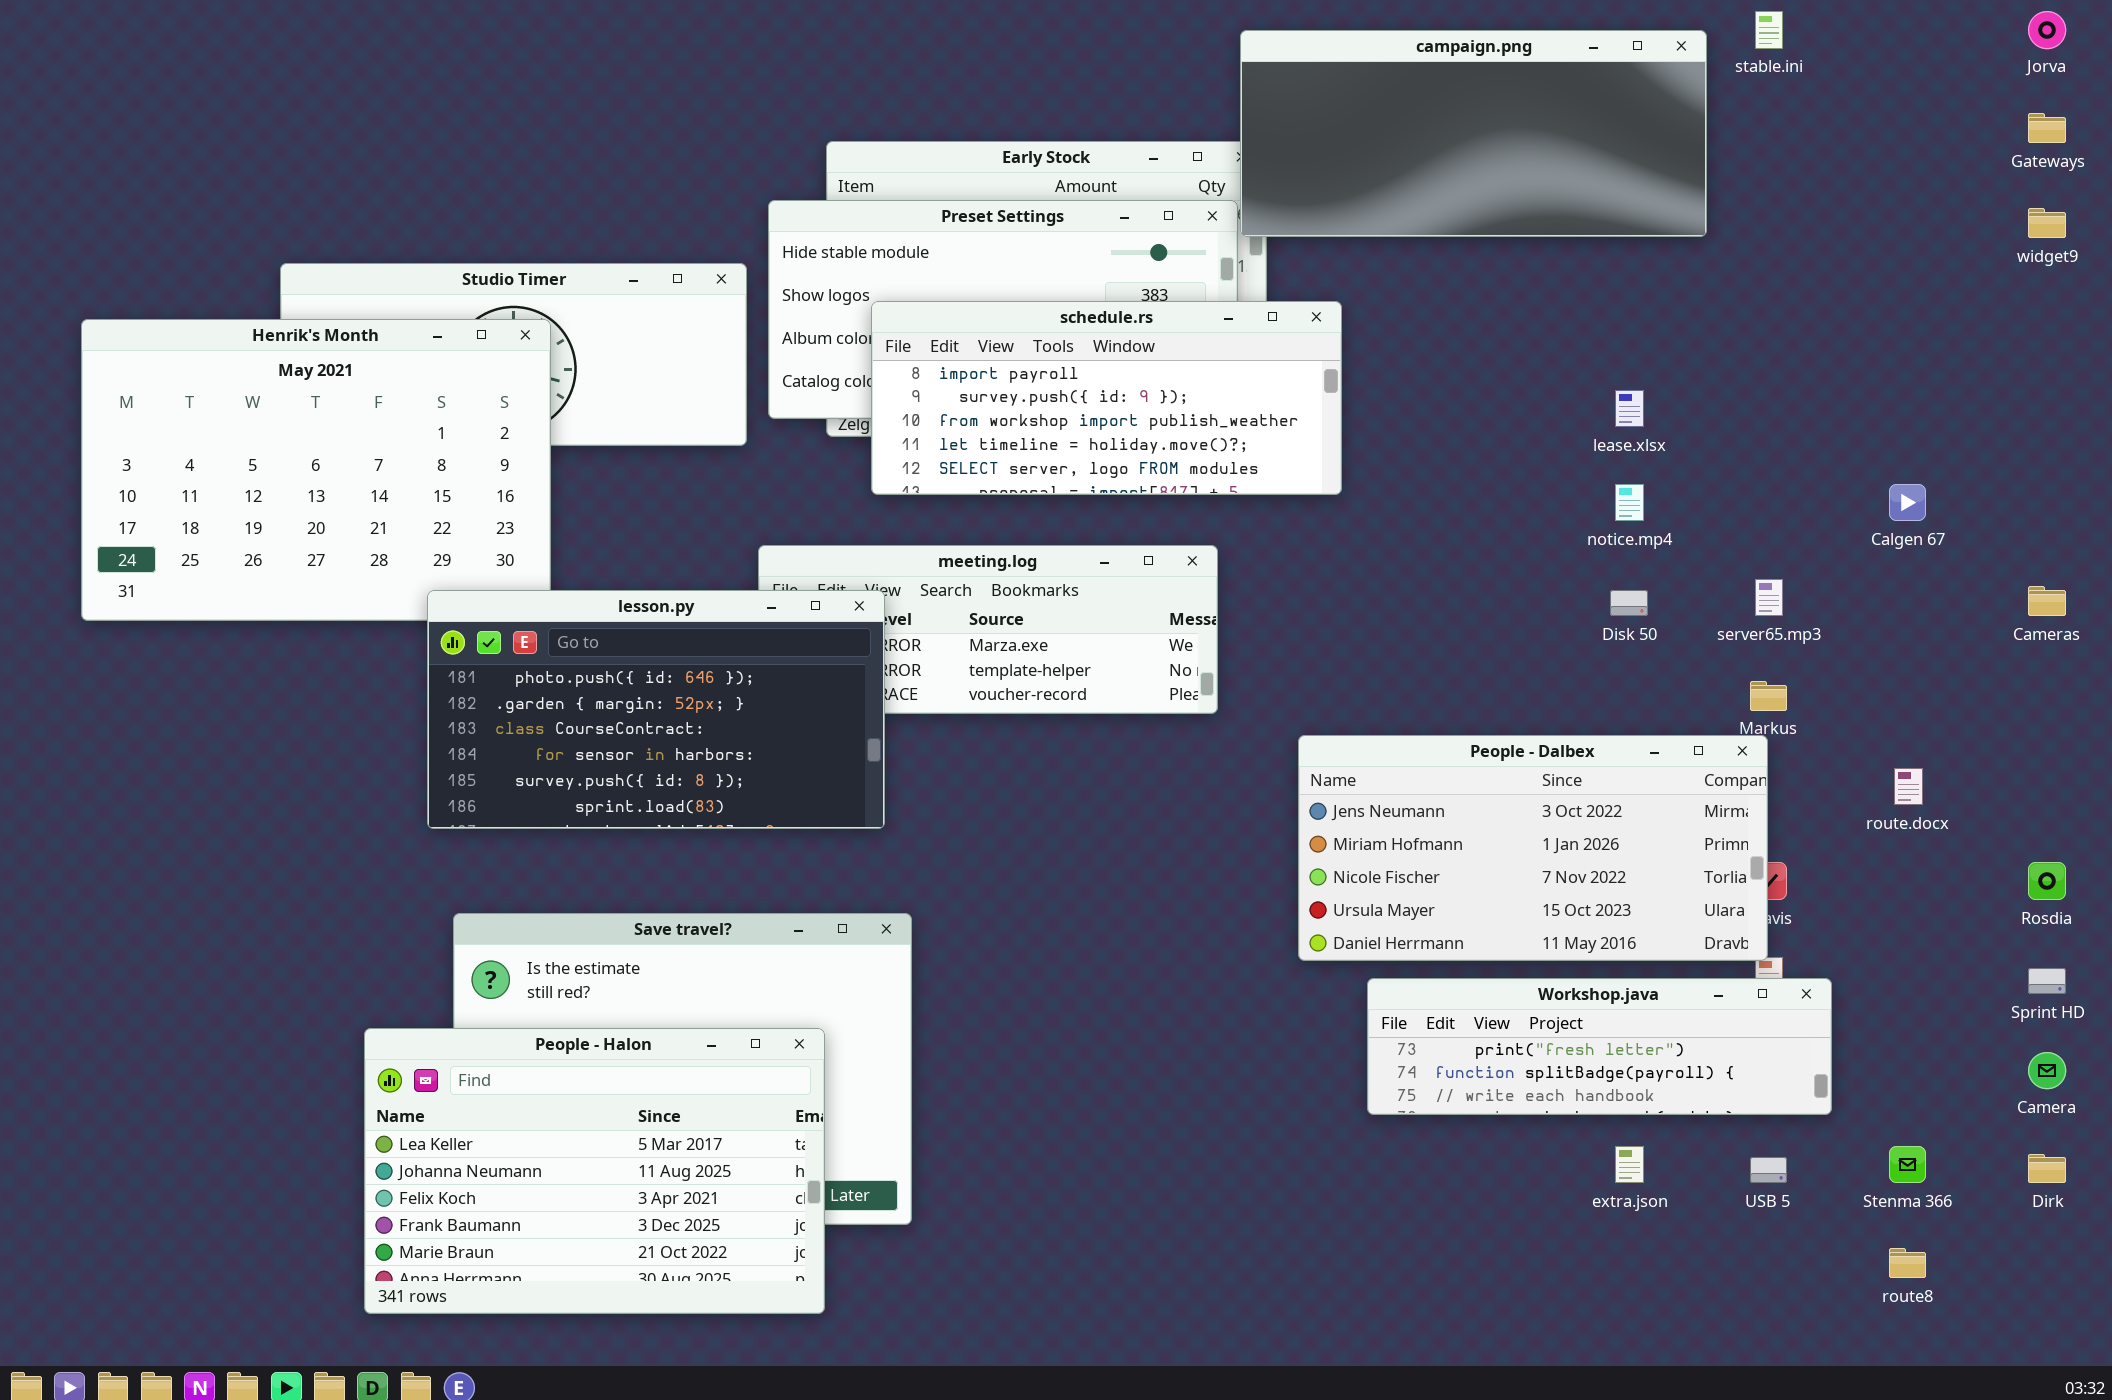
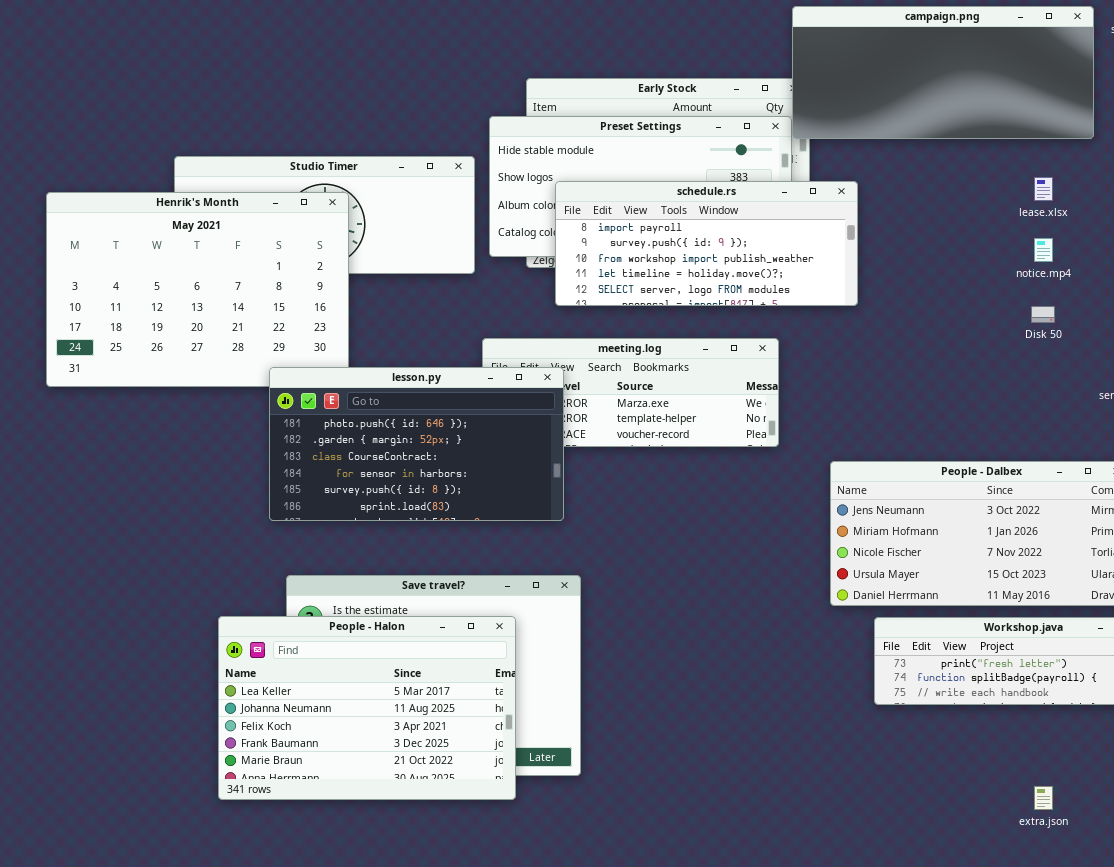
lease.xlsx: [1615,390,1644,427] -> [1034,177,1053,201], moved
notice.mp4: [1615,484,1644,521] -> [1034,238,1053,262], moved
Disk 50: [1610,590,1648,616] -> [1031,306,1055,323], moved
People - Halon: [364,1028,825,1314] -> [218,616,516,800], moved
extra.json: [1615,1146,1644,1183] -> [1034,786,1053,810], moved

